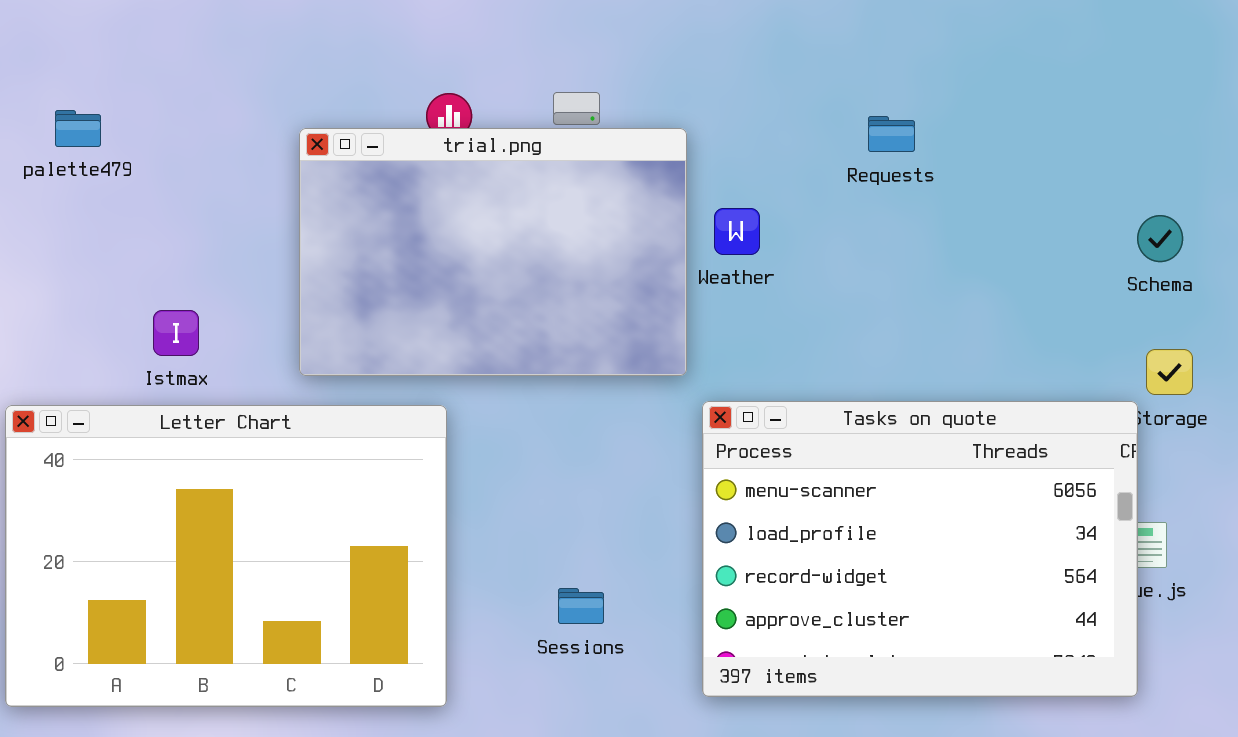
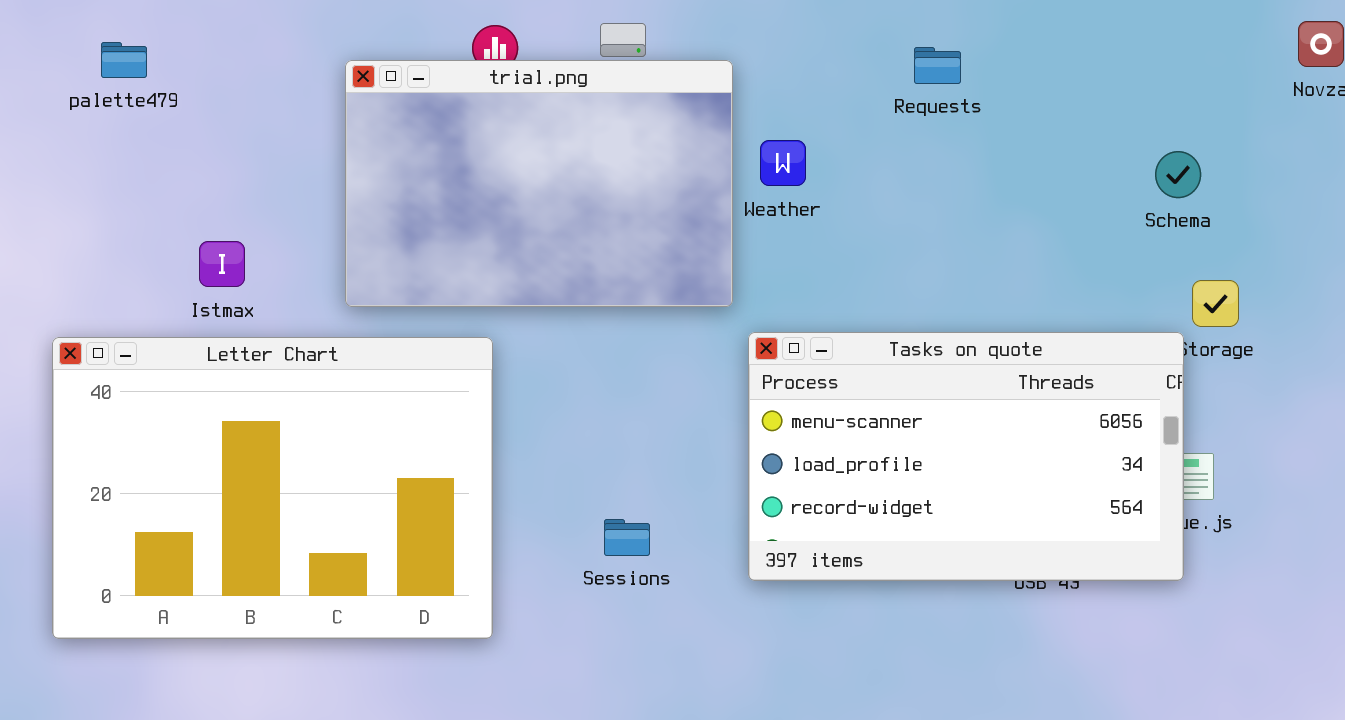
Schema: [1137,215,1183,262] -> [1155,151,1201,198], moved
Tasks on quote: [702,401,1138,697] -> [748,332,1184,581], resized

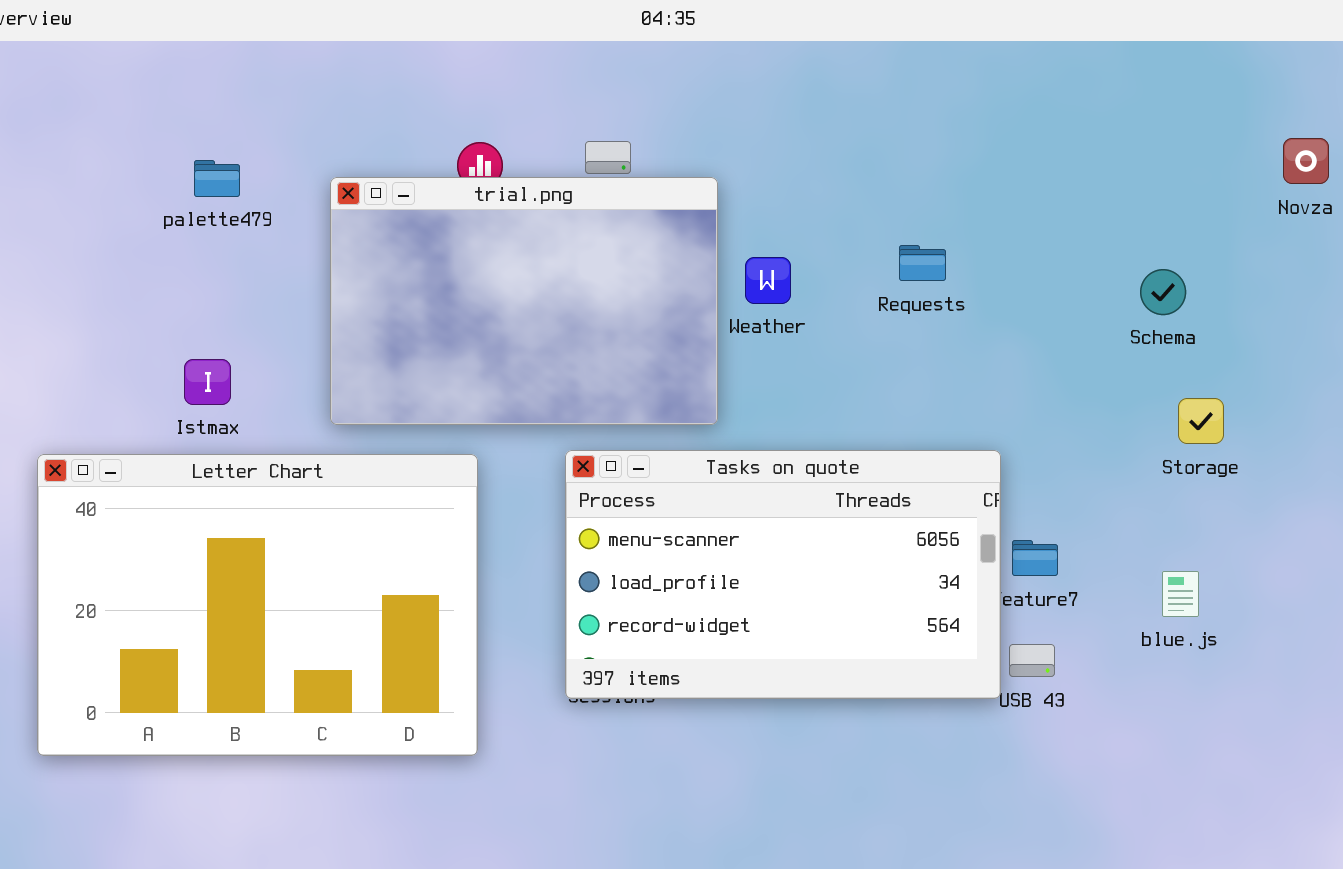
palette479: [101,42,147,78] -> [194,160,240,197], moved
Requests: [914,47,961,84] -> [899,245,946,281], moved
Tasks on quote: [748,332,1184,581] -> [565,450,1001,699], moved

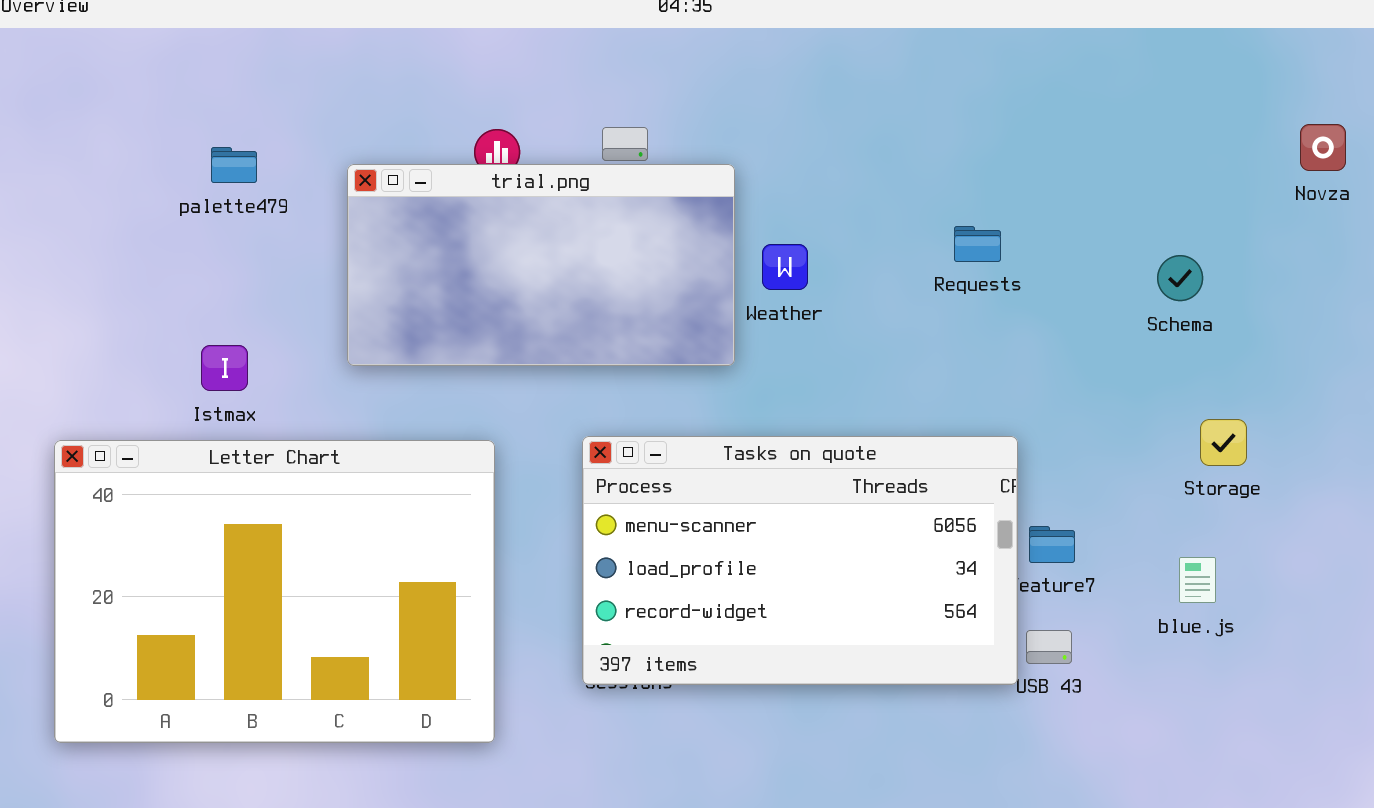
trial.png: [330,177,718,425] -> [347,164,735,366], resized
Requests: [899,245,946,281] -> [954,226,1001,262], moved
Storage: [1178,398,1224,444] -> [1200,419,1247,466], moved

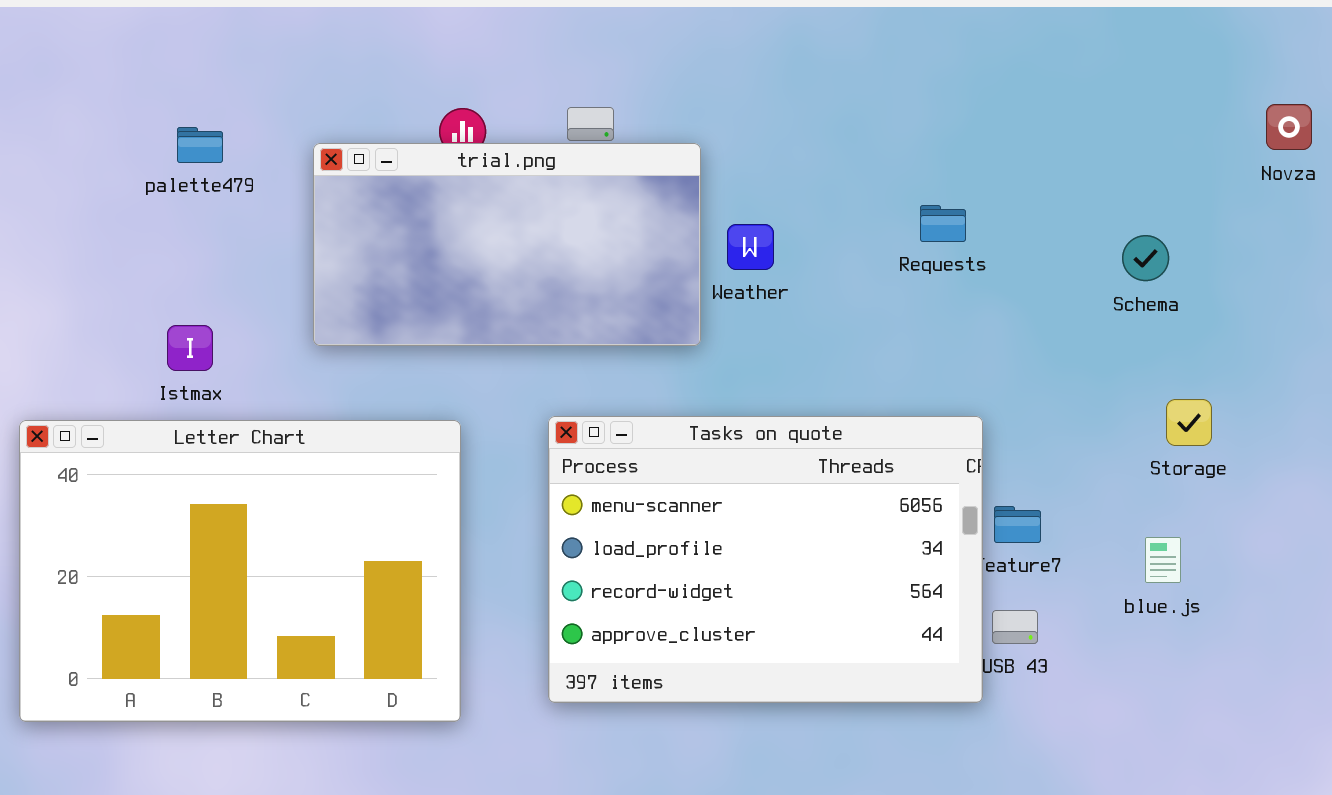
Tasks on quote: [582,436,1018,685] -> [548,416,983,703], resized

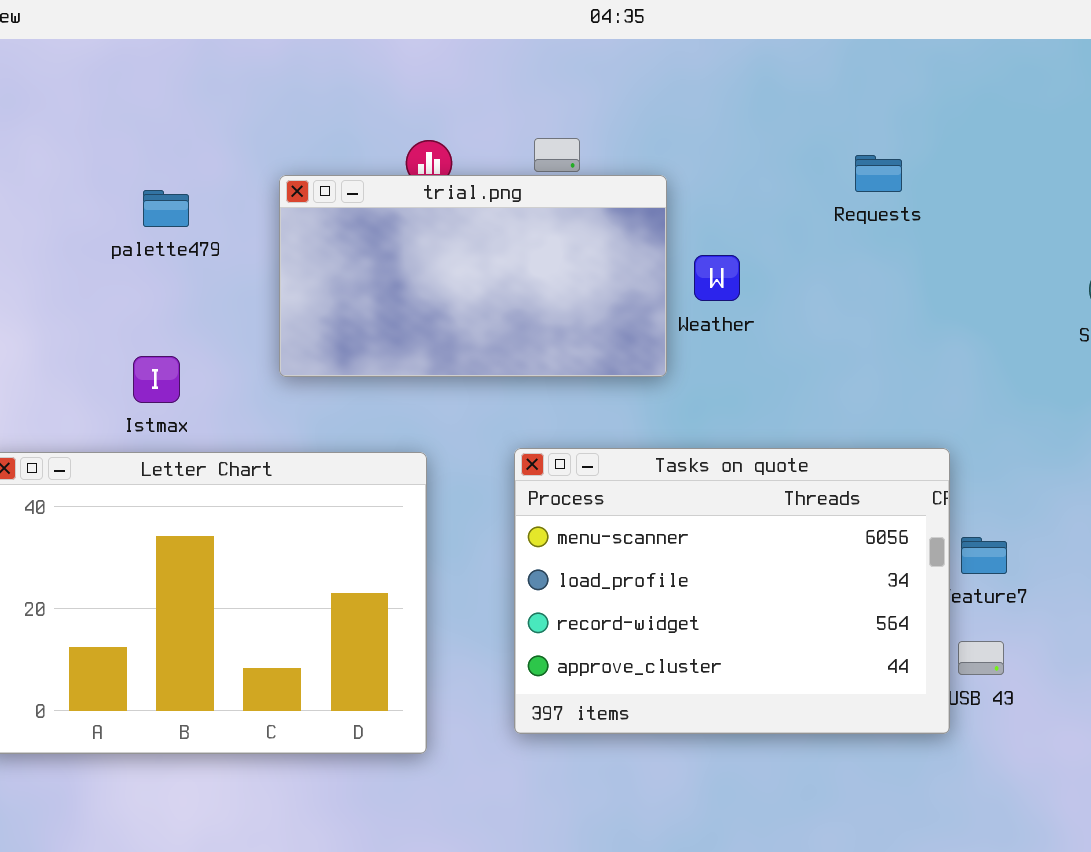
palette479: [177,127,223,163] -> [143,190,189,227], moved
Requests: [920,205,966,242] -> [855,155,902,192], moved

